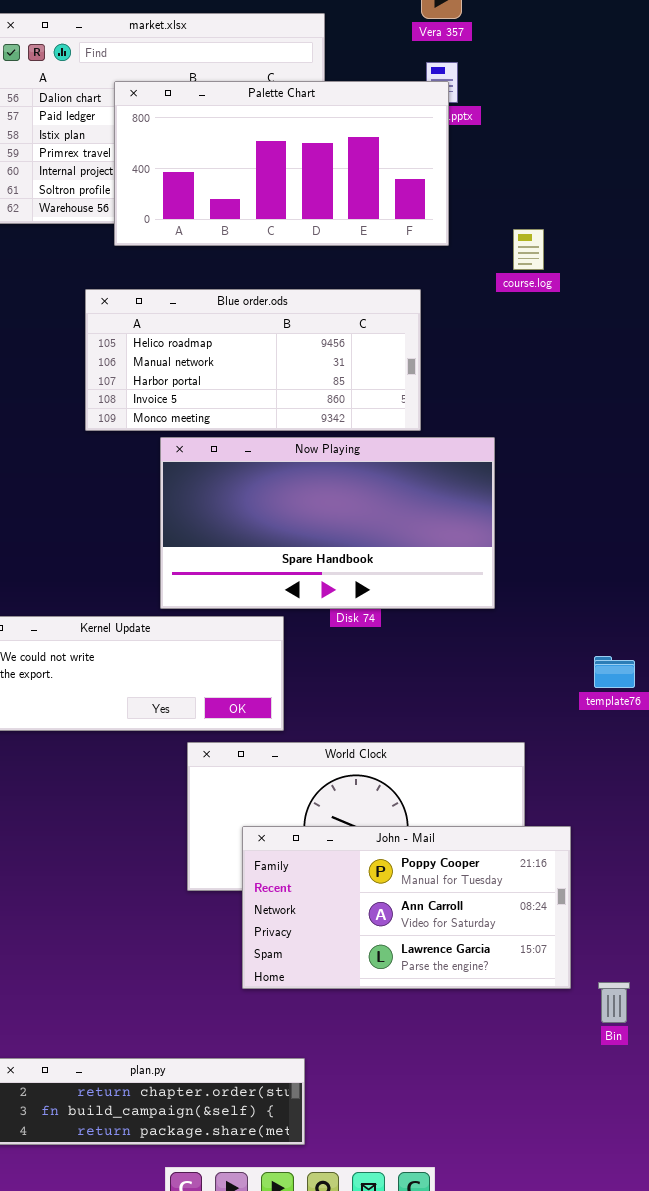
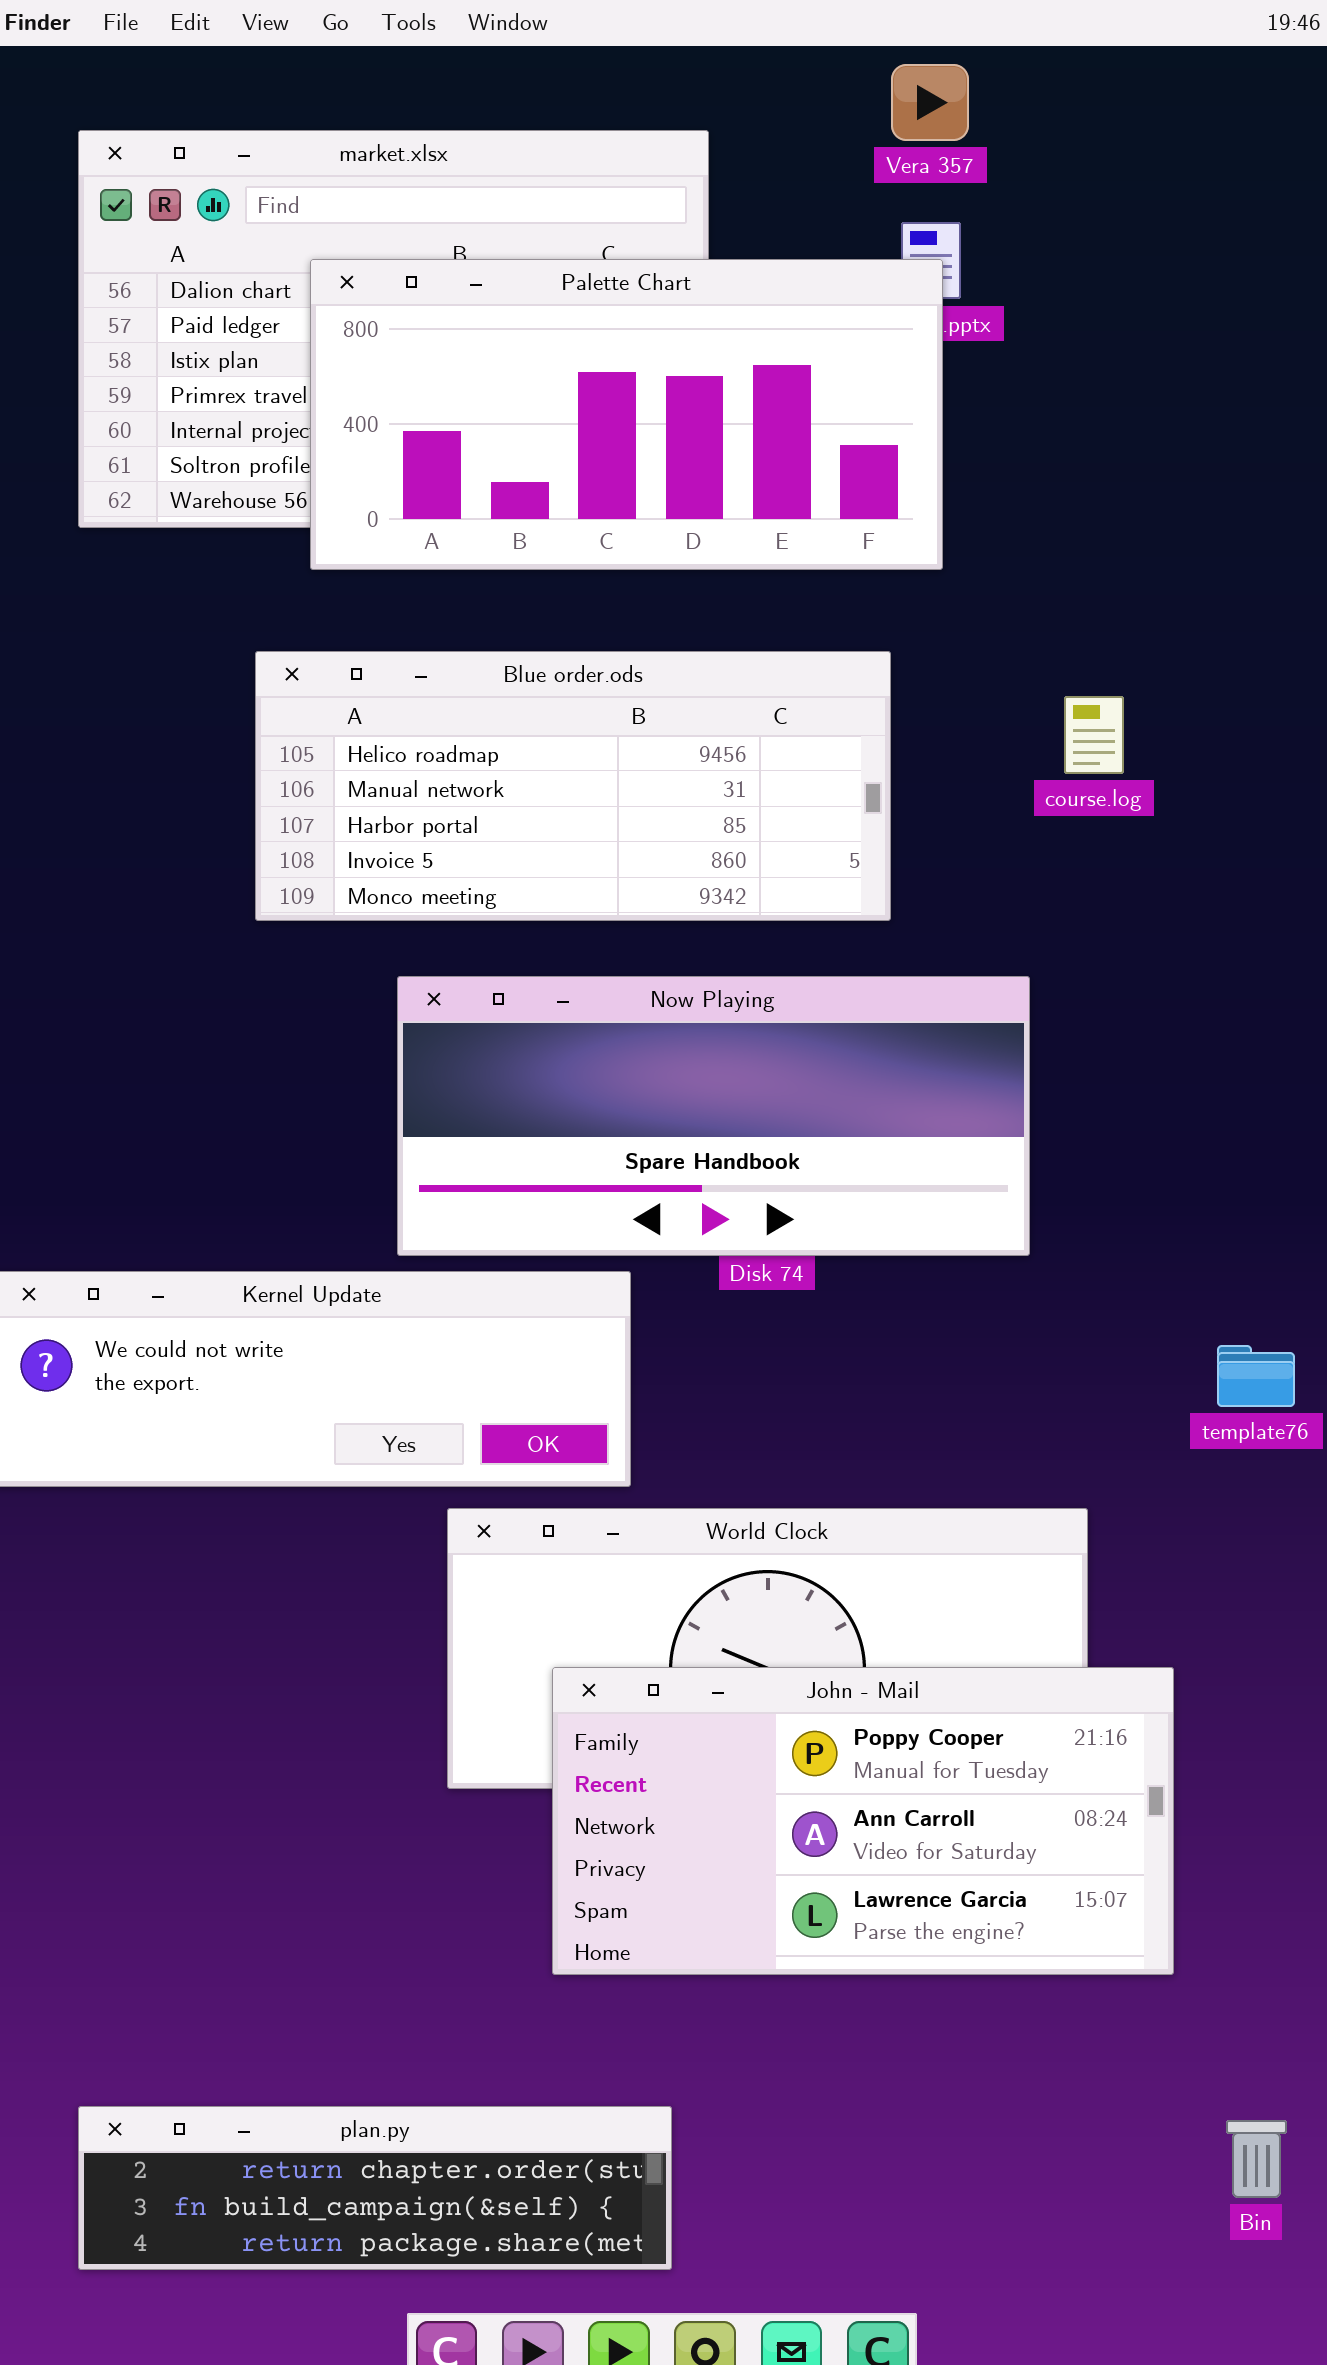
course.log: [513,229,544,270] -> [1064,696,1124,774], moved
Now Playing: [160,437,495,609] -> [397,976,1030,1256], resized
Bin: [598,982,630,1023] -> [1226,2120,1287,2198], moved

